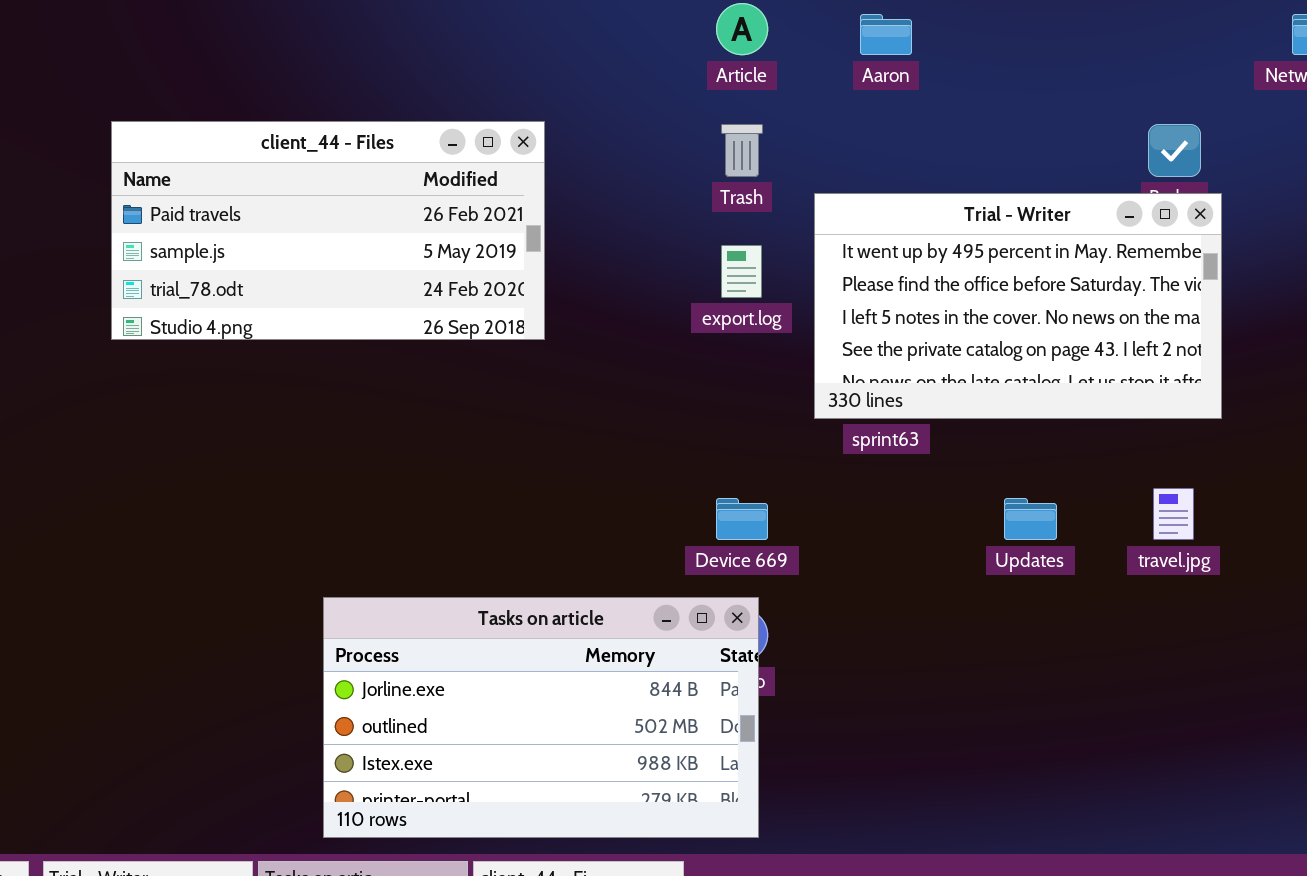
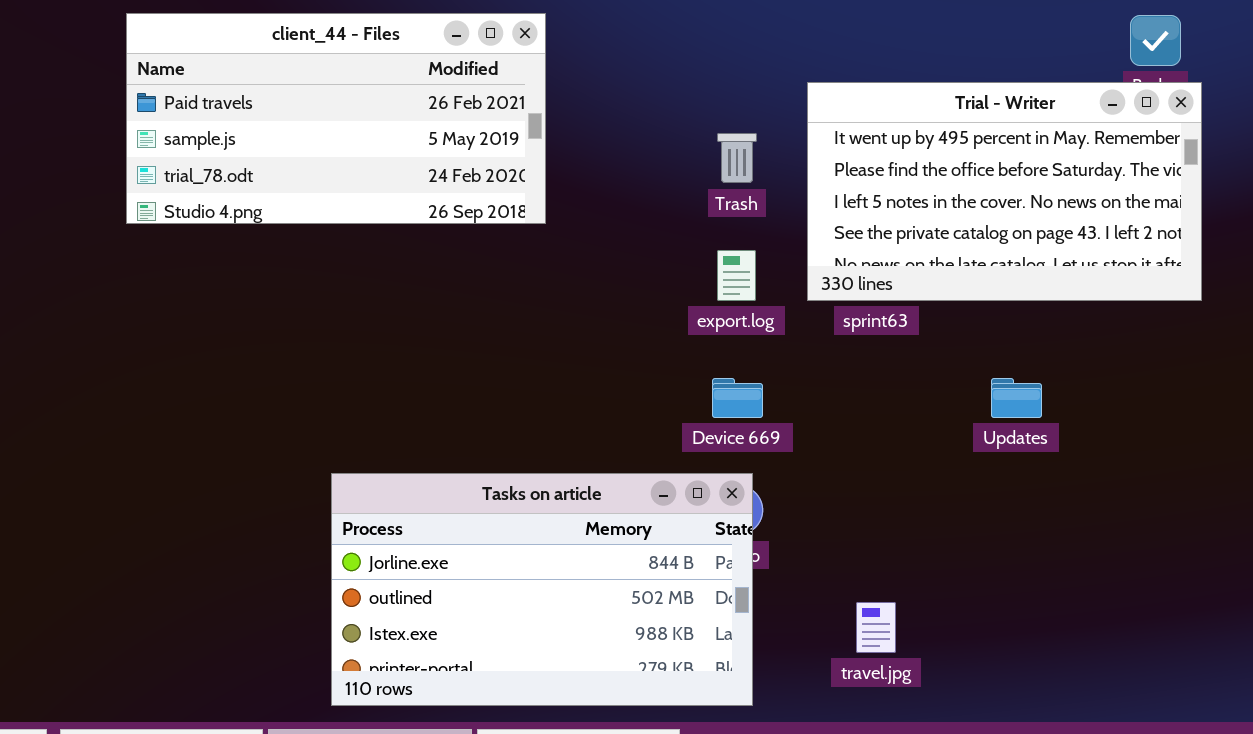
Trash: [721,124,763,177] -> [717,133,757,183], moved
export.log: [721,245,762,298] -> [717,250,756,301], moved
travel.jpg: [1153,488,1194,540] -> [856,602,896,653], moved

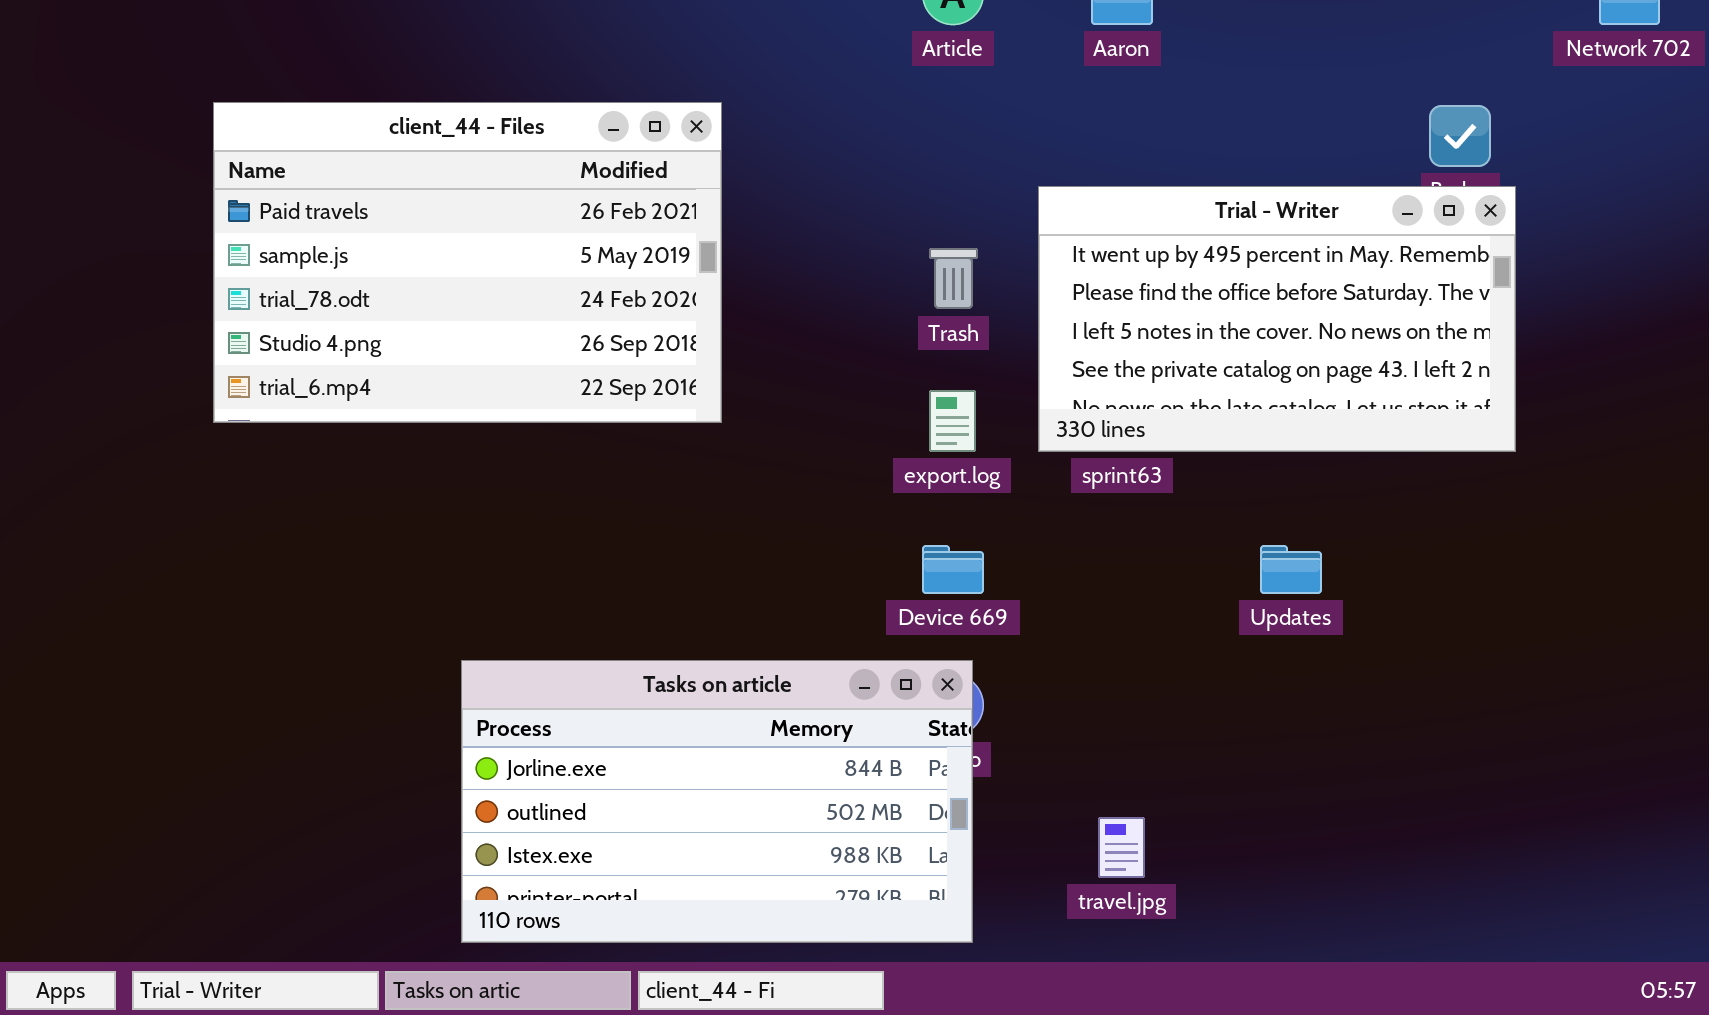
client_44 - Files: [126,13,546,224] -> [213,102,722,423], resized

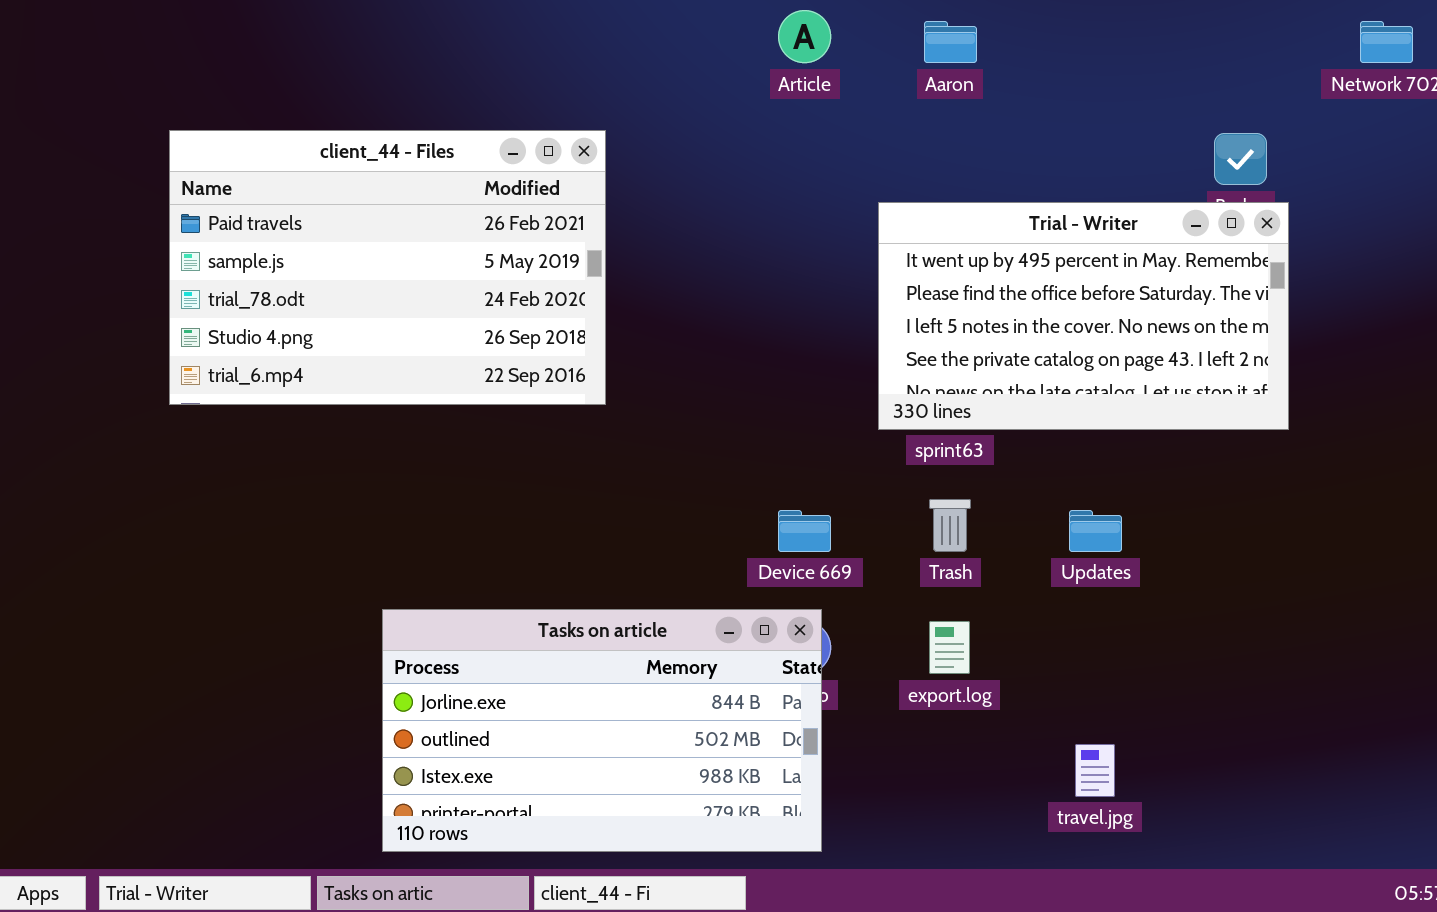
Trash: [929,248,978,309] -> [929,499,971,552], moved
export.log: [929,390,976,452] -> [929,621,970,674], moved
travel.jpg: [1098,817,1145,878] -> [1075,744,1115,797], moved

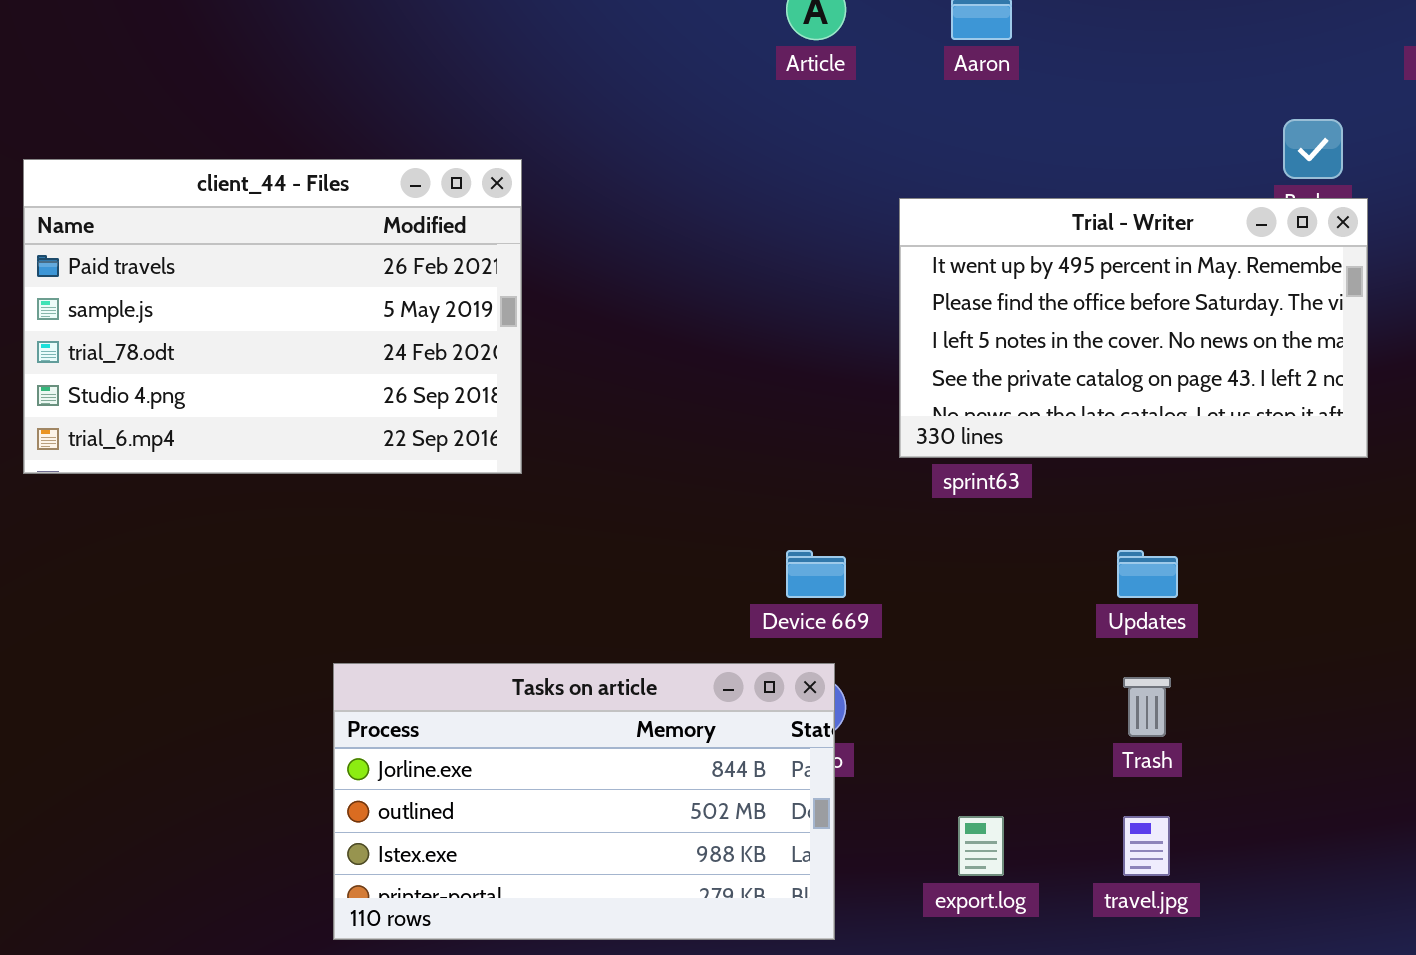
client_44 - Files: [169,130,606,405] -> [23,159,522,474], moved
Trash: [929,499,971,552] -> [1123,677,1171,737], moved
export.log: [929,621,970,674] -> [958,816,1004,876], moved

